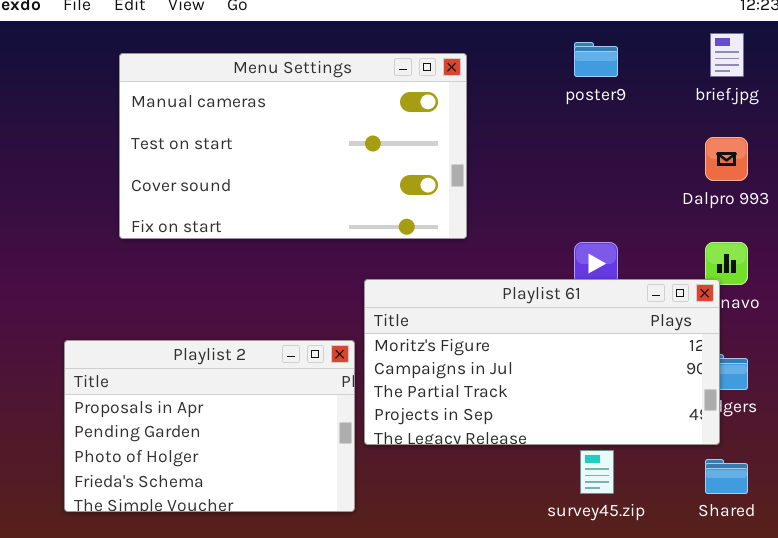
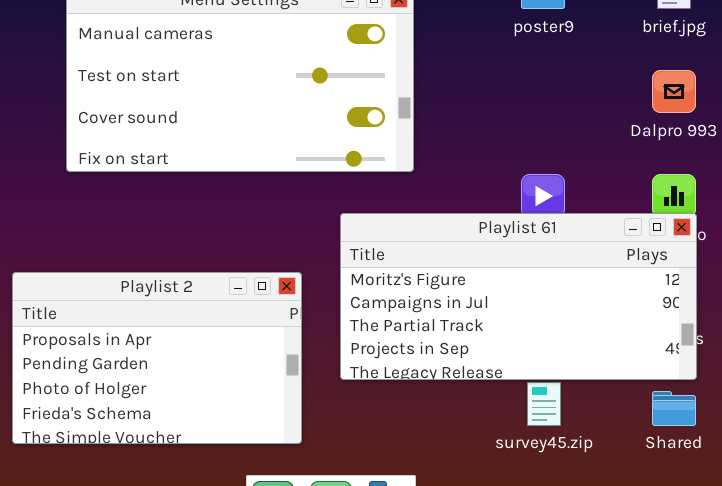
Playlist 61: [364,279,720,445] -> [340,213,697,380], moved

